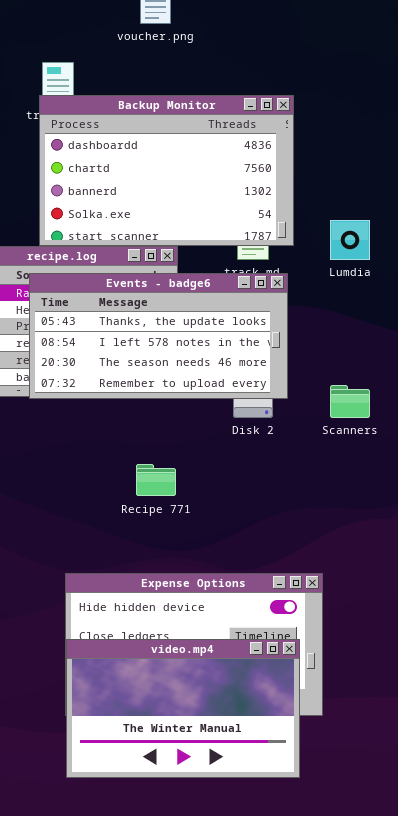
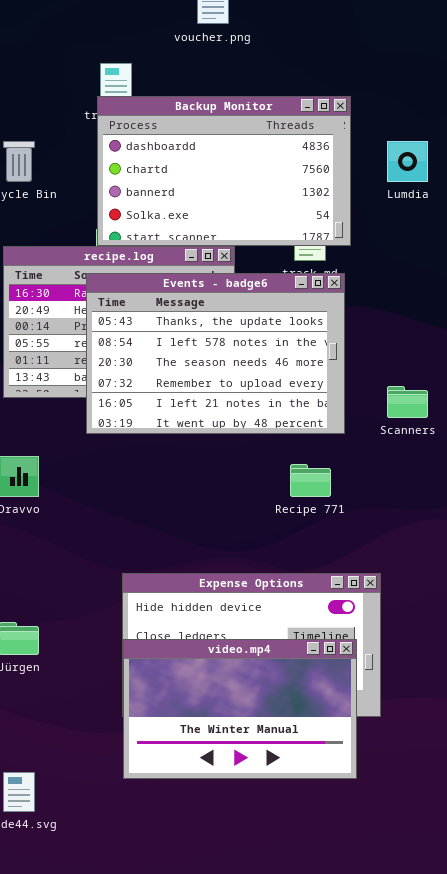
Lumdia: [330,220,370,260] -> [387,141,428,182], moved
Events - badge6: [29,273,288,399] -> [86,273,345,434], resized
Recipe 771: [136,464,176,496] -> [290,464,331,497], moved

